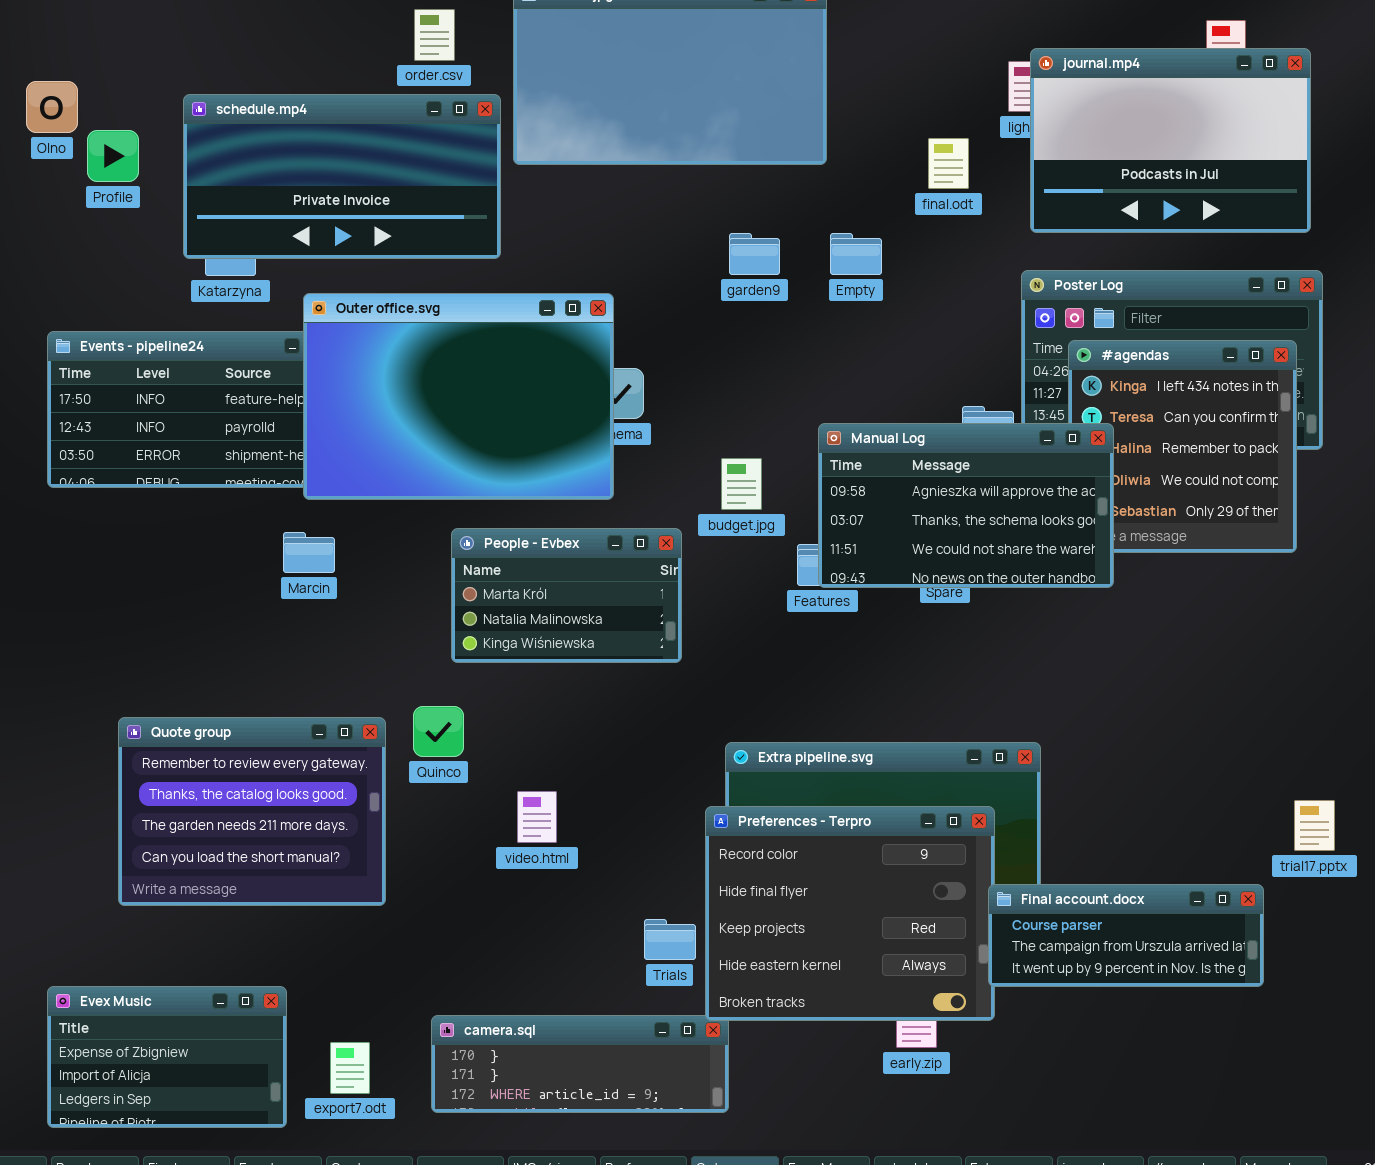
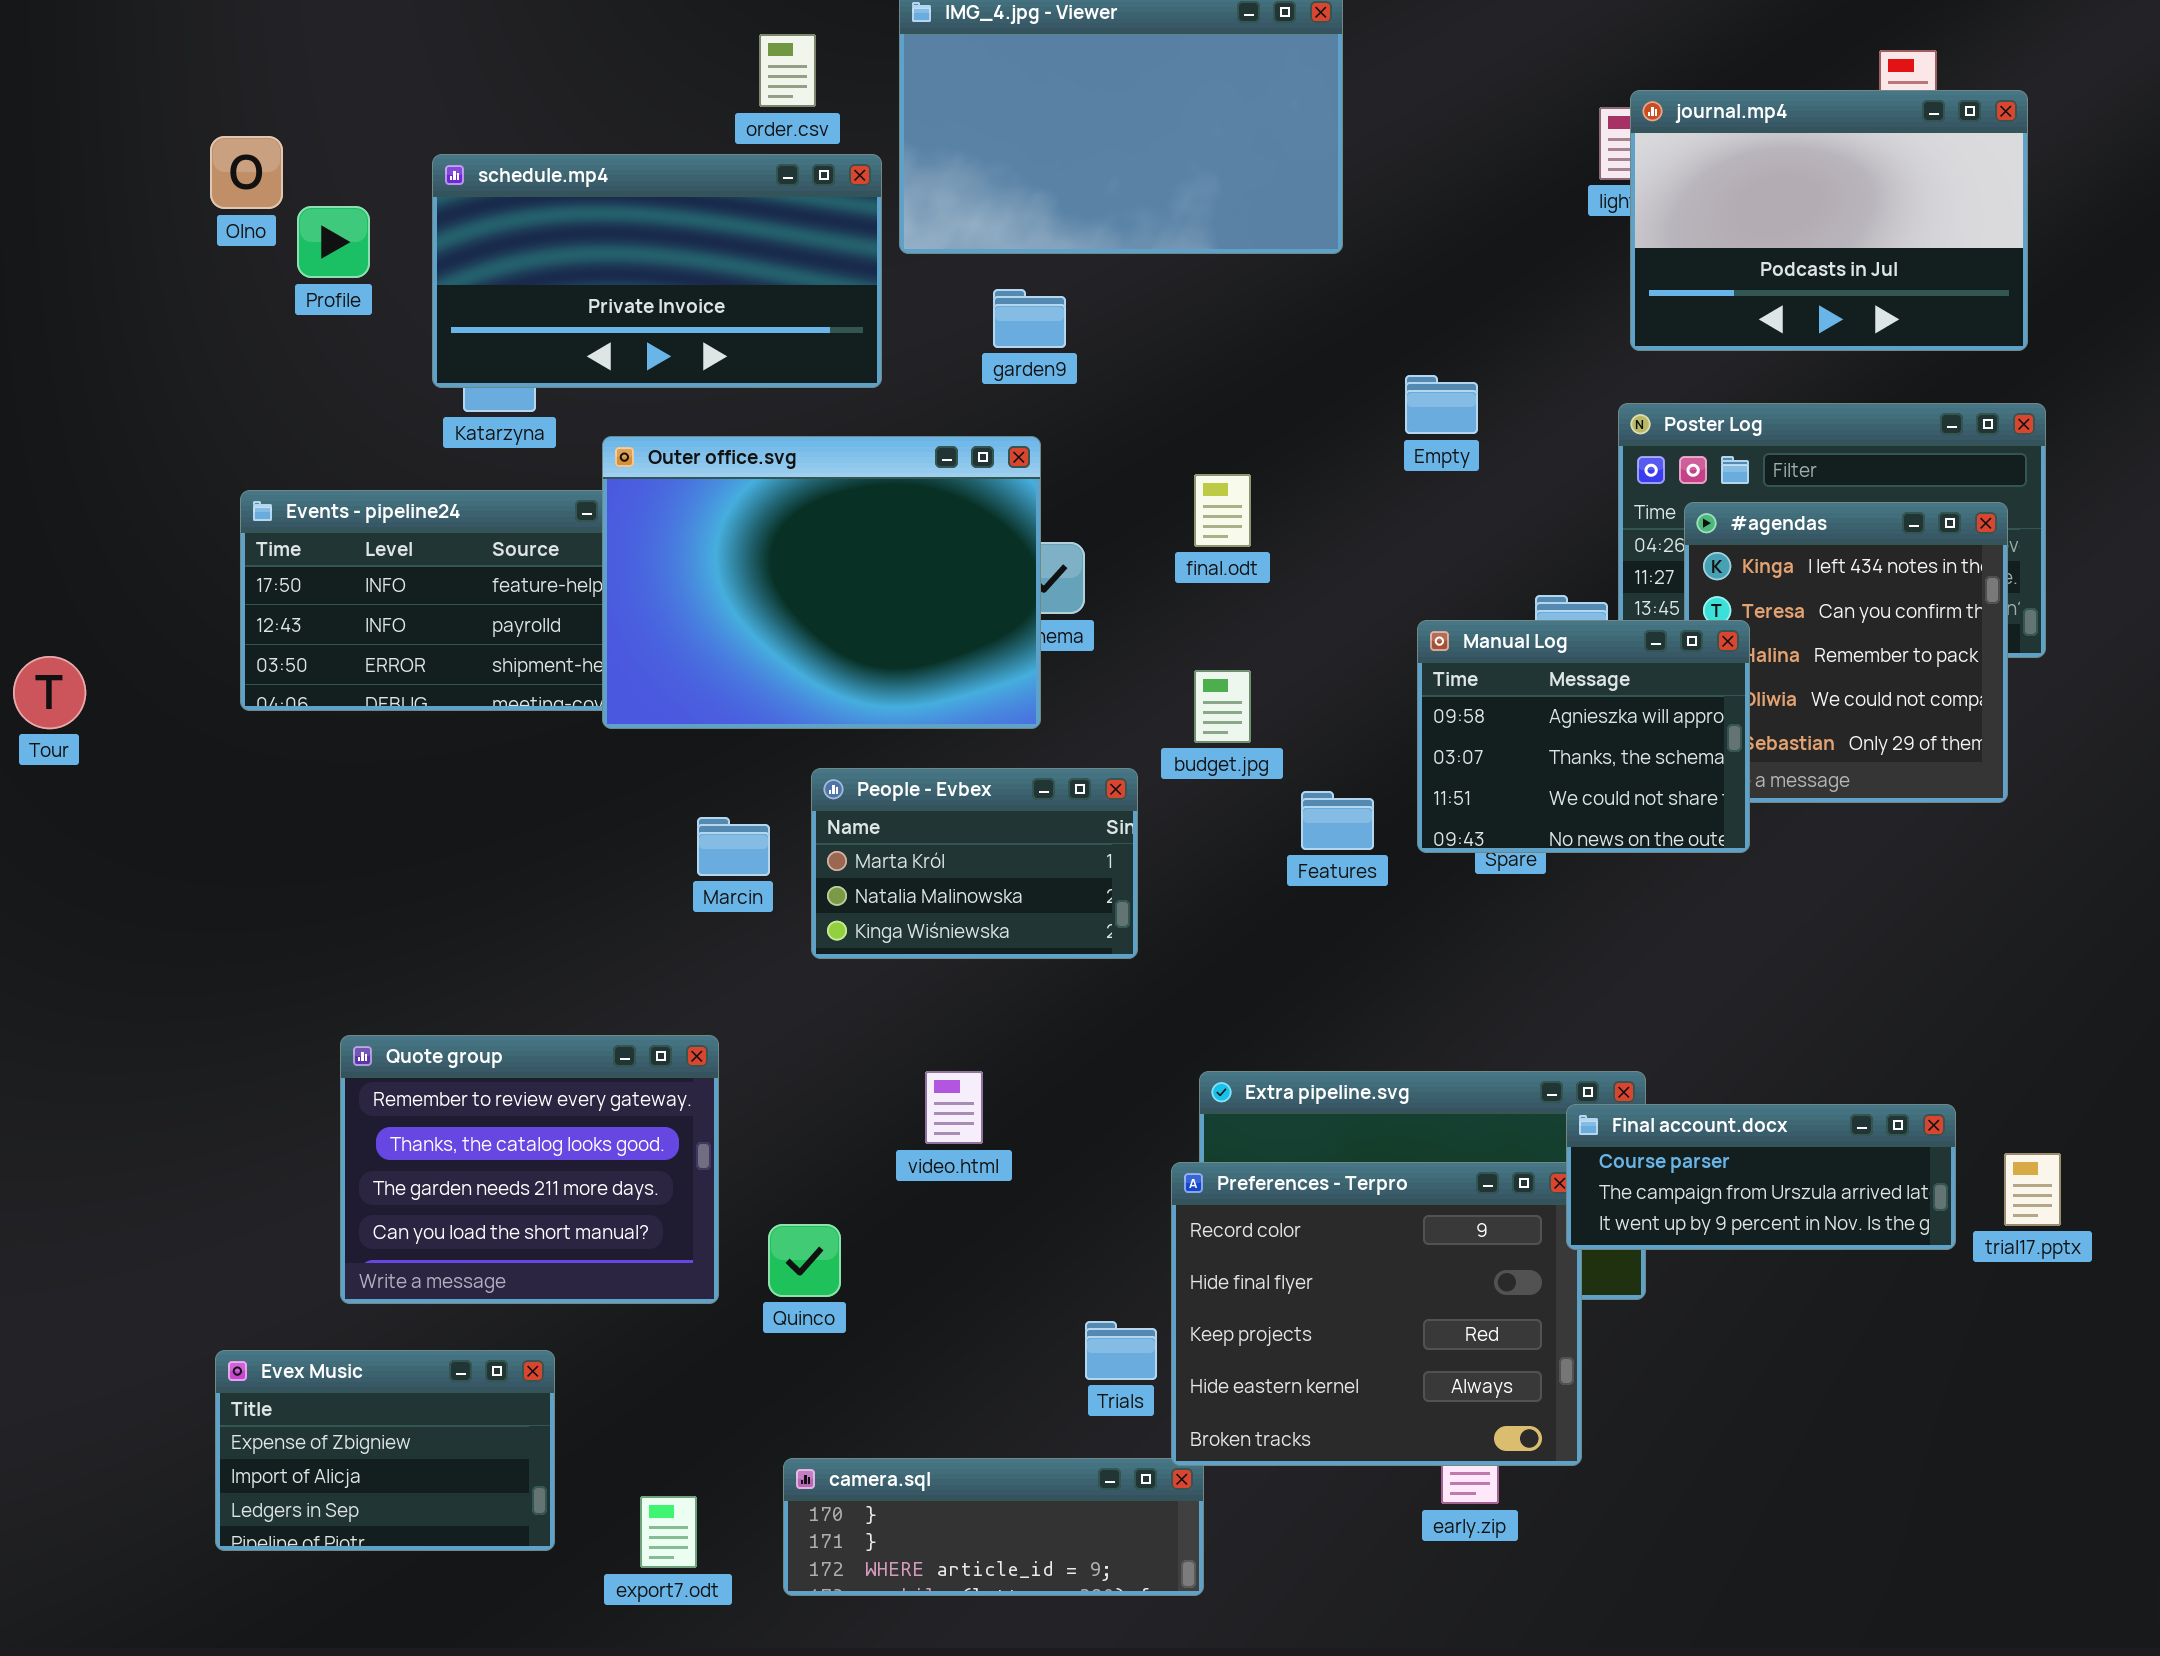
final.odt: [928,138,969,189] -> [1194,474,1251,547], moved
garden9: [729,233,780,275] -> [993,289,1066,348], moved
Empty: [830,233,882,275] -> [1405,375,1478,434], moved
Manual Log: [818,423,1114,588] -> [1417,620,1750,853], resized
Marcin: [283,532,335,573] -> [697,817,770,876], moved
Quinco: [413,706,464,757] -> [768,1224,841,1297], moved
video.html: [517,791,557,843] -> [925,1071,983,1144], moved
Final account.docx: [988,884,1264,987] -> [1566,1104,1956,1250], moved
Evex Music: [47,986,287,1128] -> [215,1350,555,1551], moved

